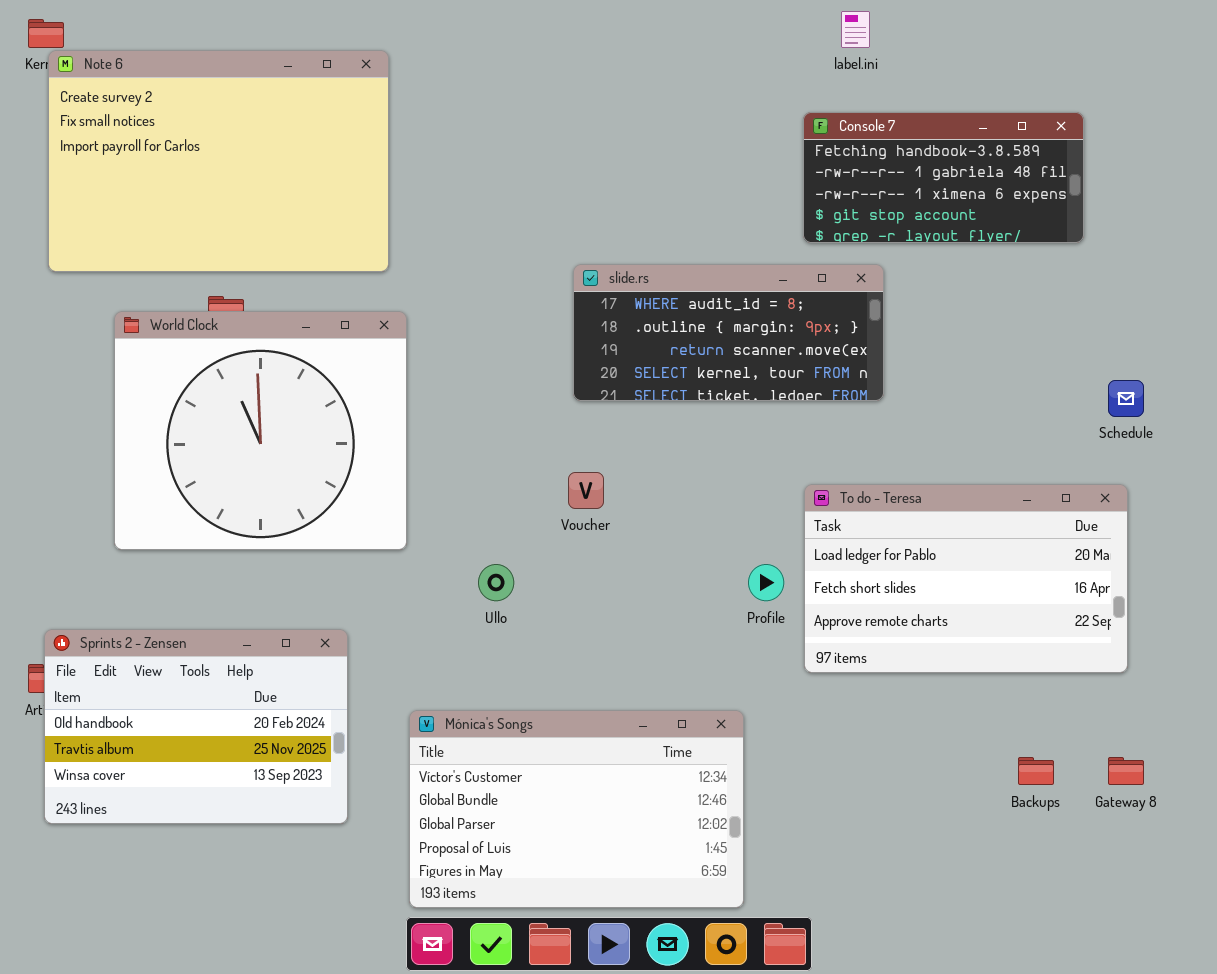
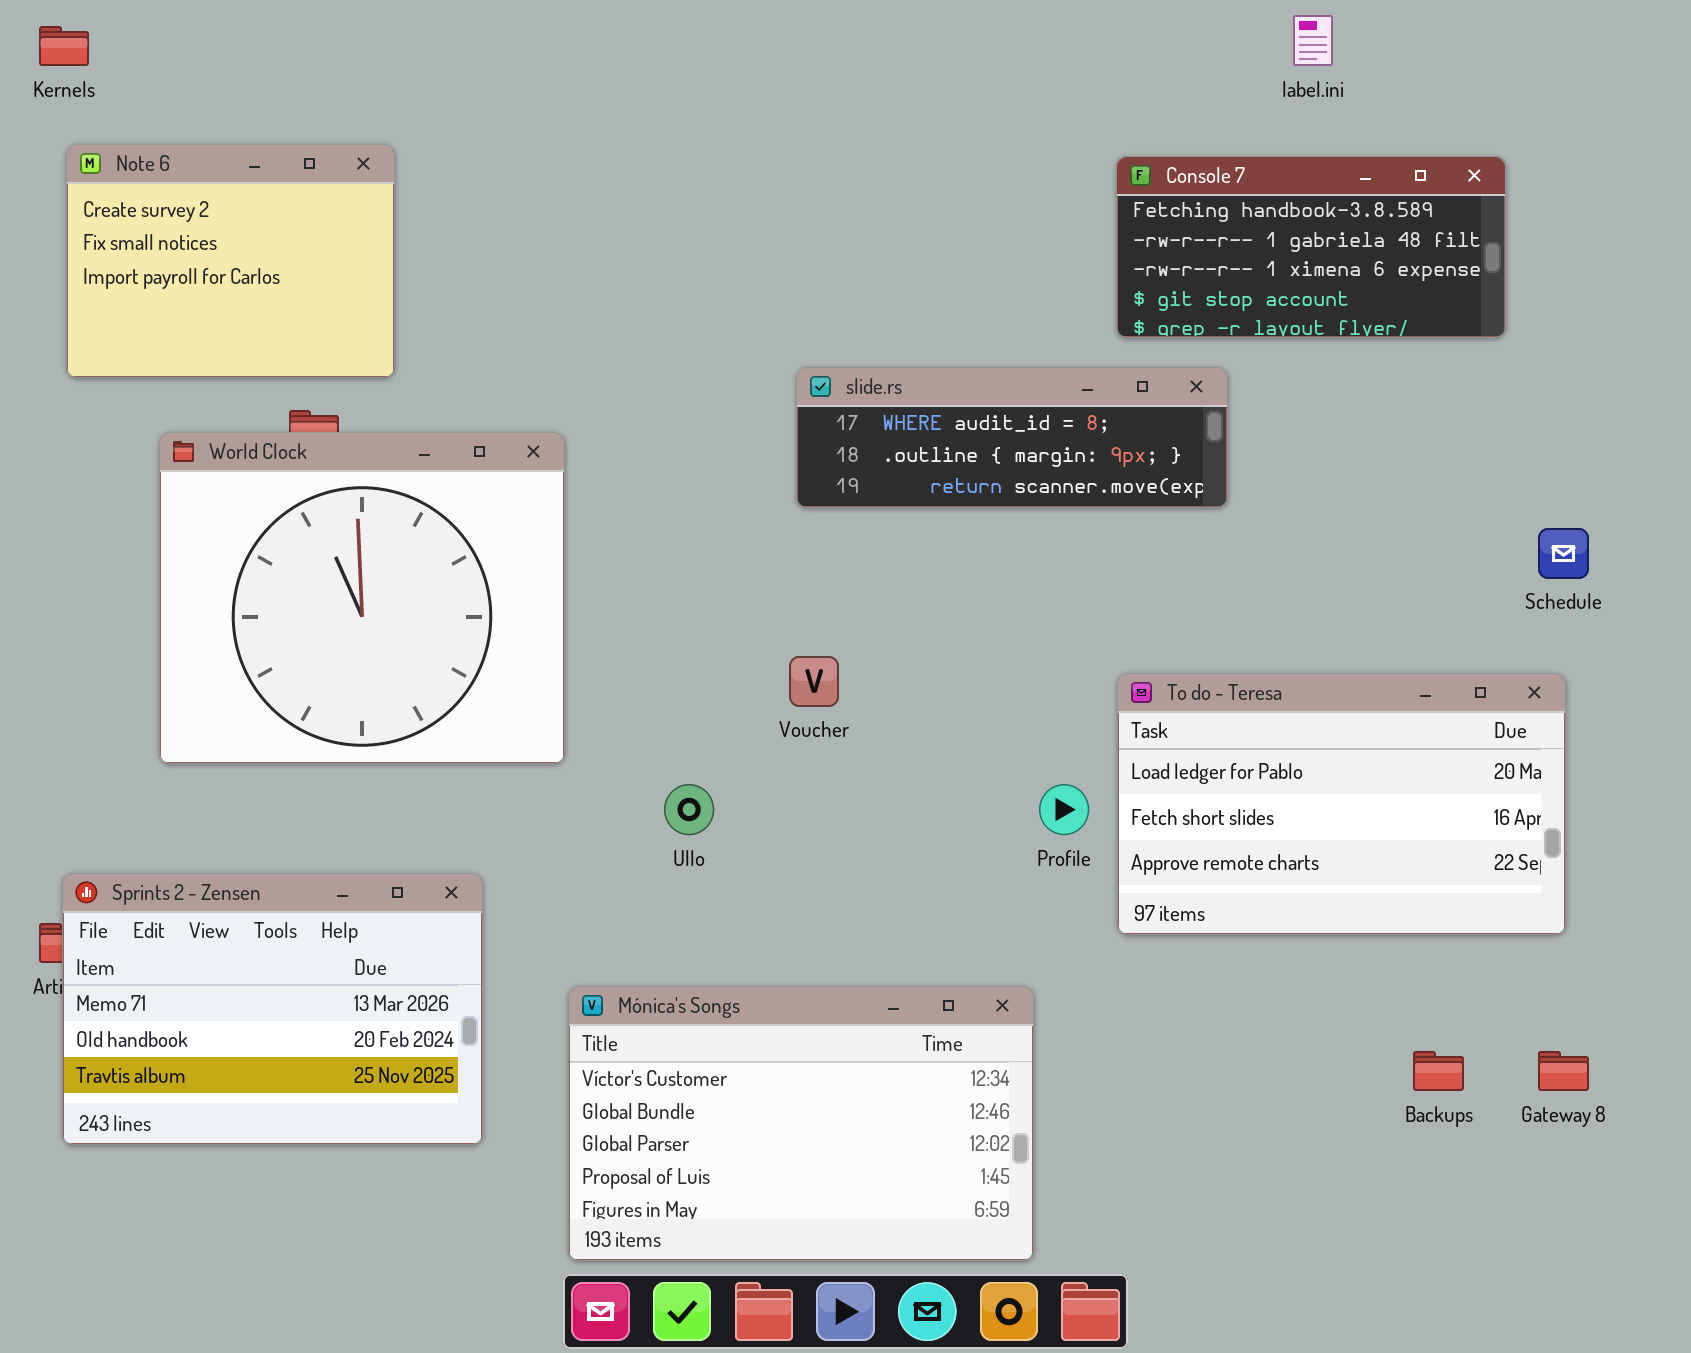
label.ini: [841,11,870,48] -> [1293,15,1333,66], moved
Note 6: [48,50,389,272] -> [66,144,395,378], resized
slide.rs: [573,264,884,401] -> [796,367,1228,508], resized
Sprints 2 - Zensen: [44,629,348,824] -> [62,873,483,1145], scrolled up 1 row

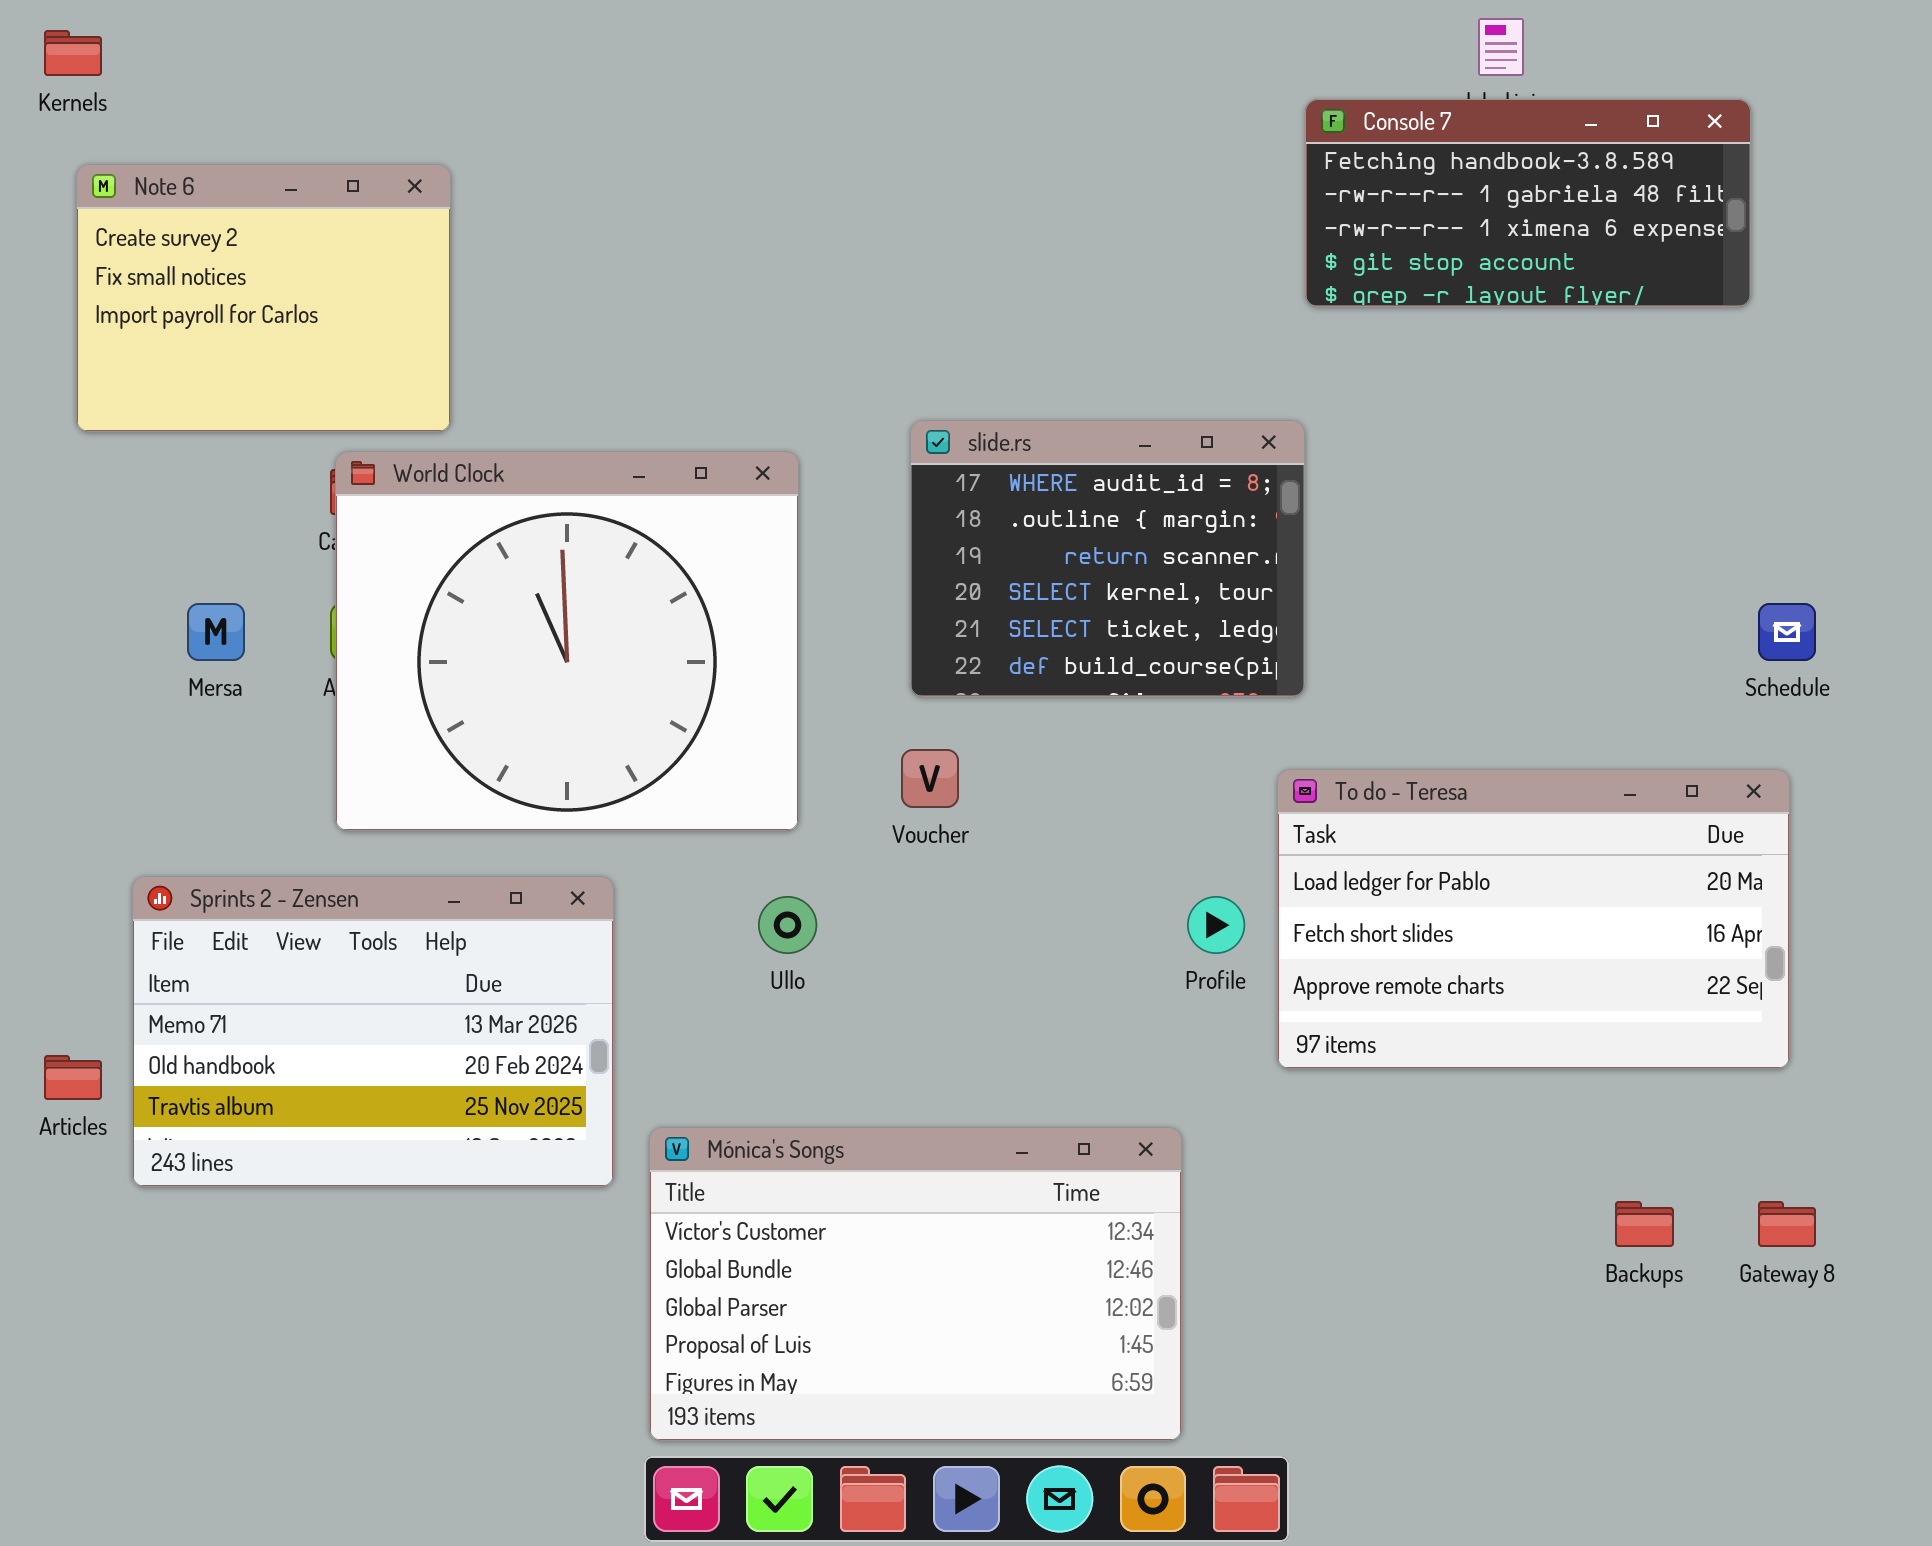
Console 7: [1116,156,1506,338] -> [1305,99,1751,307], moved
slide.rs: [796,367,1228,508] -> [910,420,1305,697], resized
World Clock: [159,432,565,764] -> [335,451,799,831], moved
Sprints 2 - Zensen: [62,873,483,1145] -> [132,876,614,1187], moved

